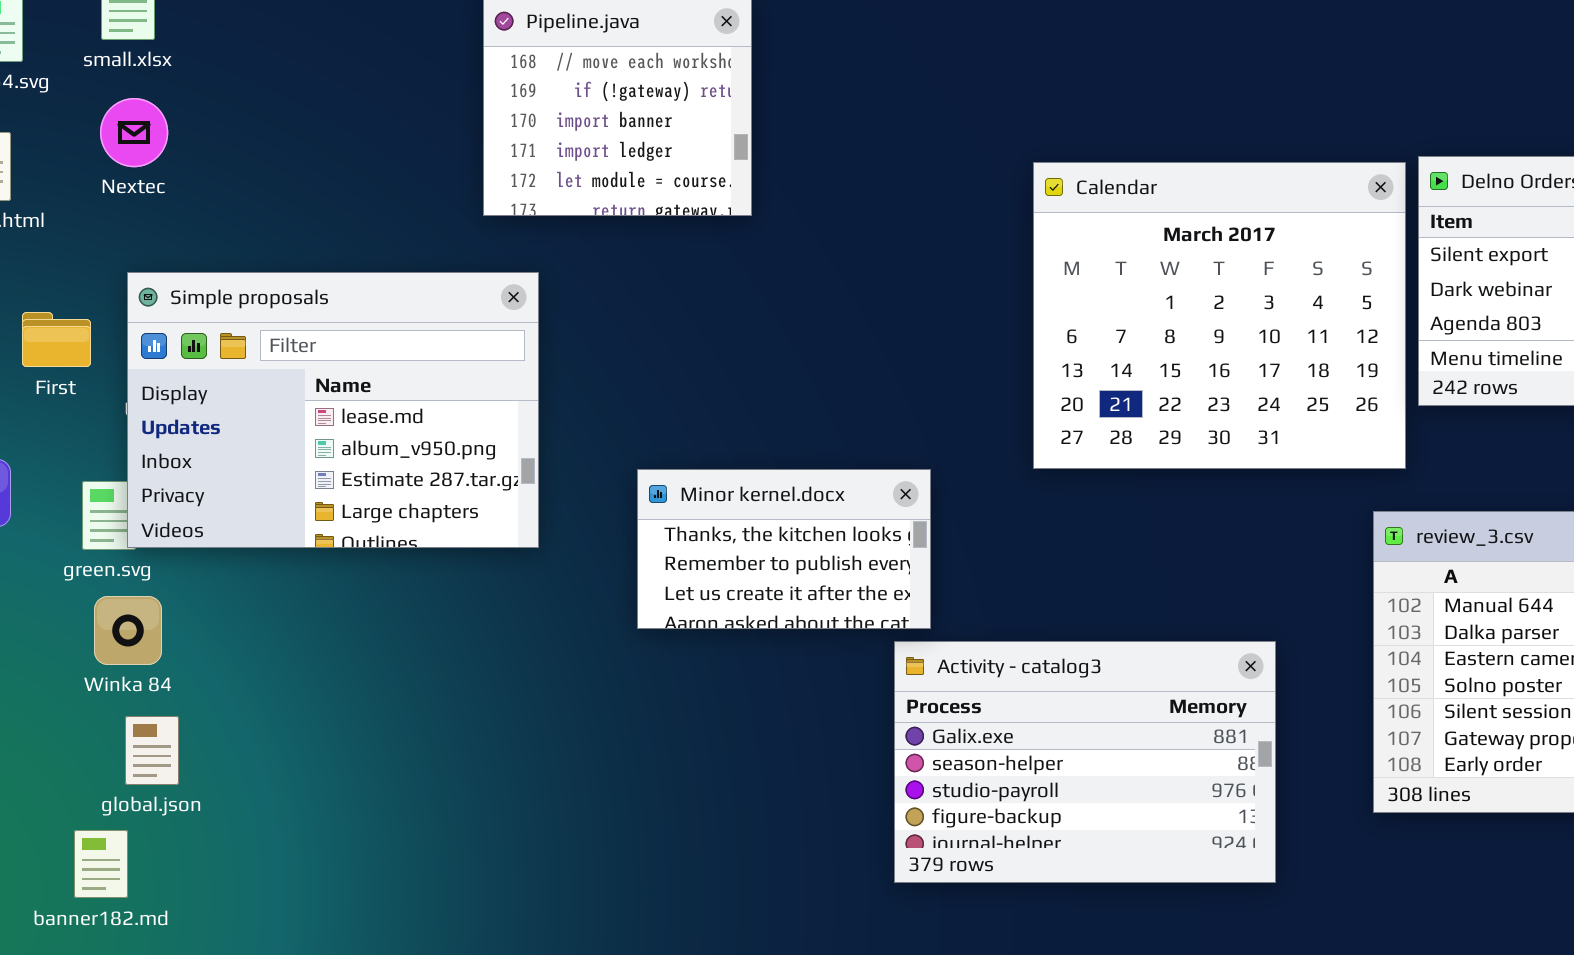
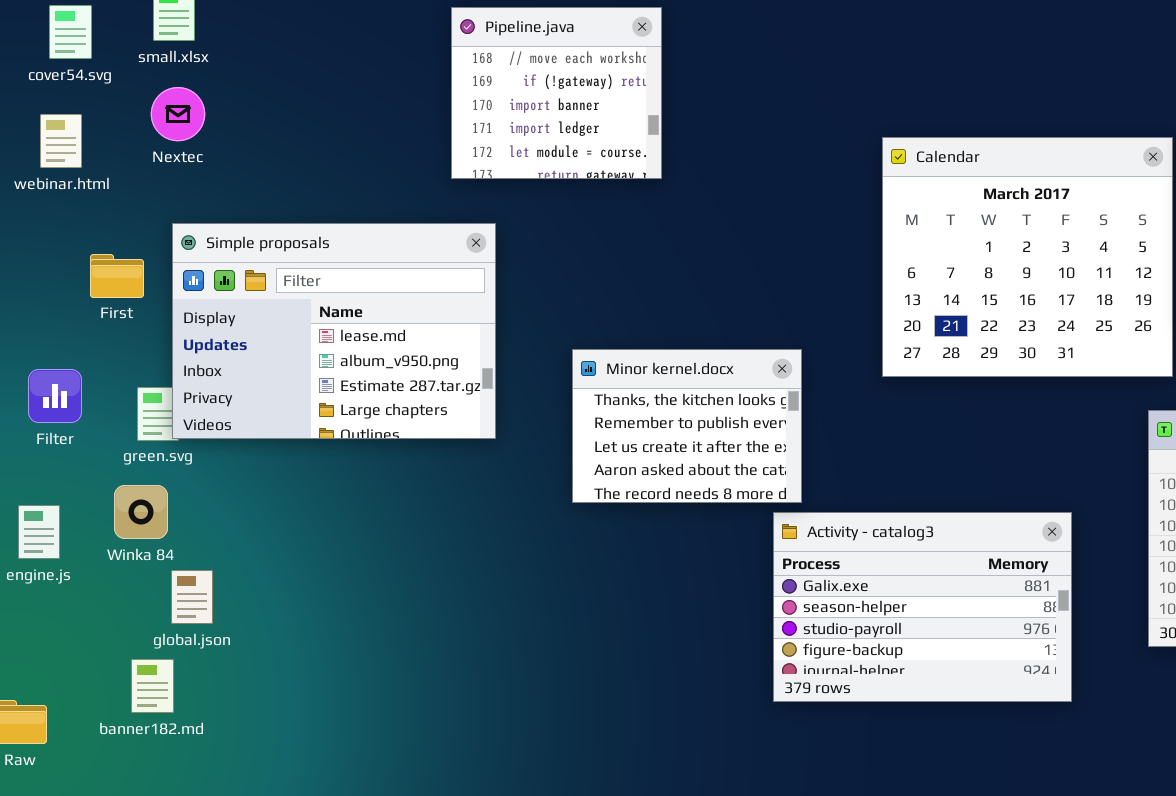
Minor kernel.docx: [637,469,931,629] -> [572,349,802,503], resized
Winka 84: [94,596,162,665] -> [114,485,168,539], moved

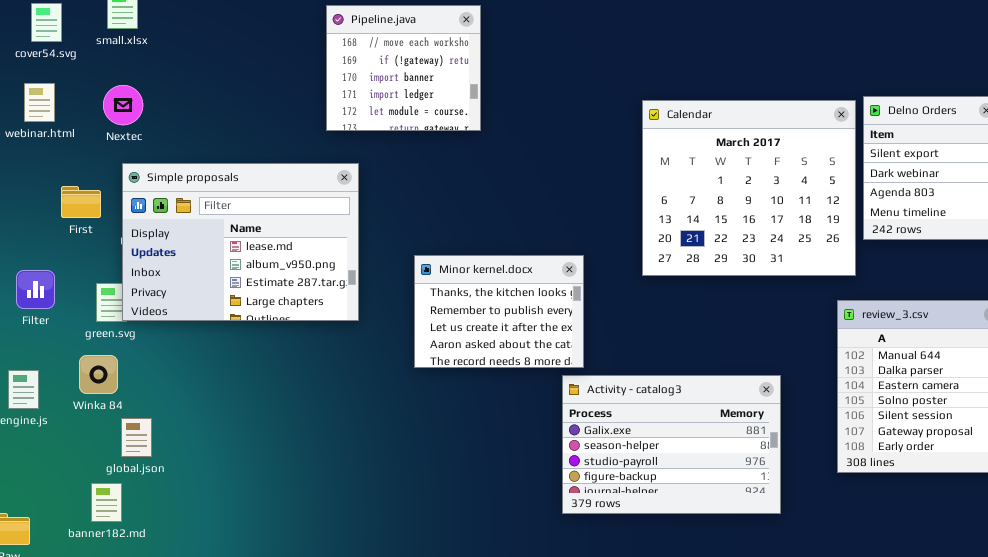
Nextec: [151,87,205,141] -> [103,85,143,125], moved

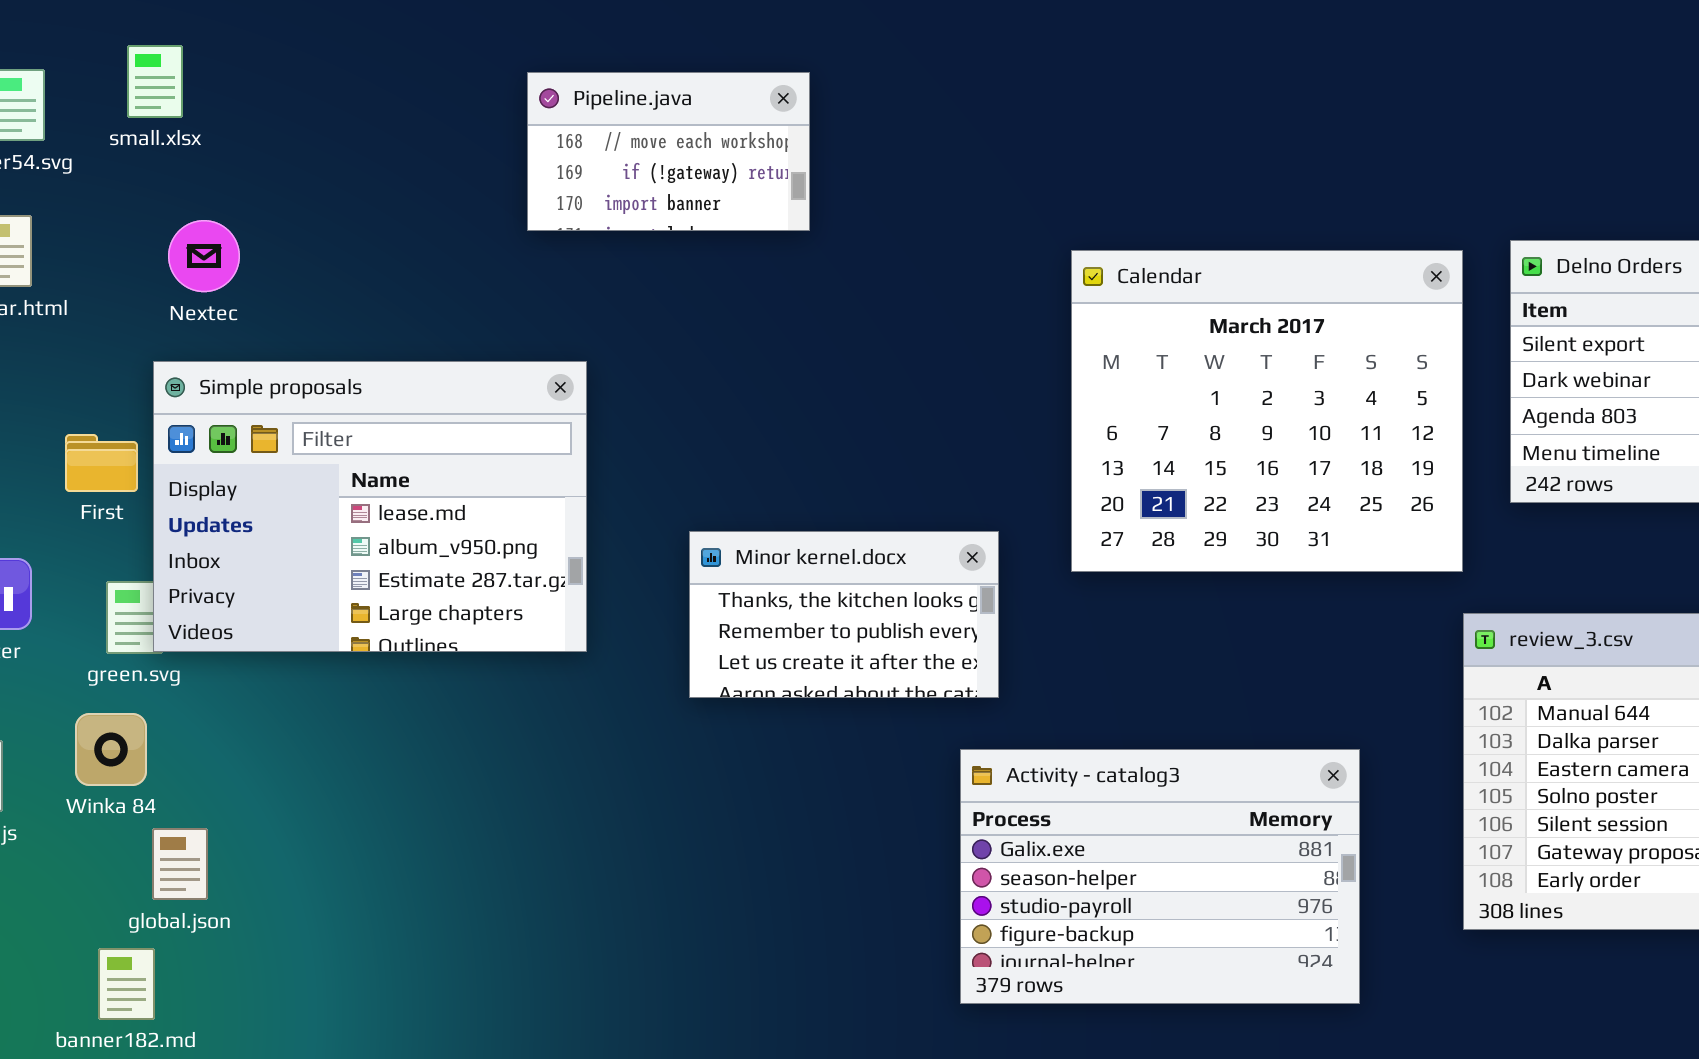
Pipeline.java: [326,5,481,131] -> [527,72,810,231], resized
Nextec: [103,85,143,125] -> [168,220,240,292], moved
Calendar: [642,100,856,276] -> [1071,250,1463,572], moved
First: [61,186,101,218] -> [65,434,138,492], moved
Minor kernel.docx: [414,255,584,368] -> [689,531,999,698], resized

